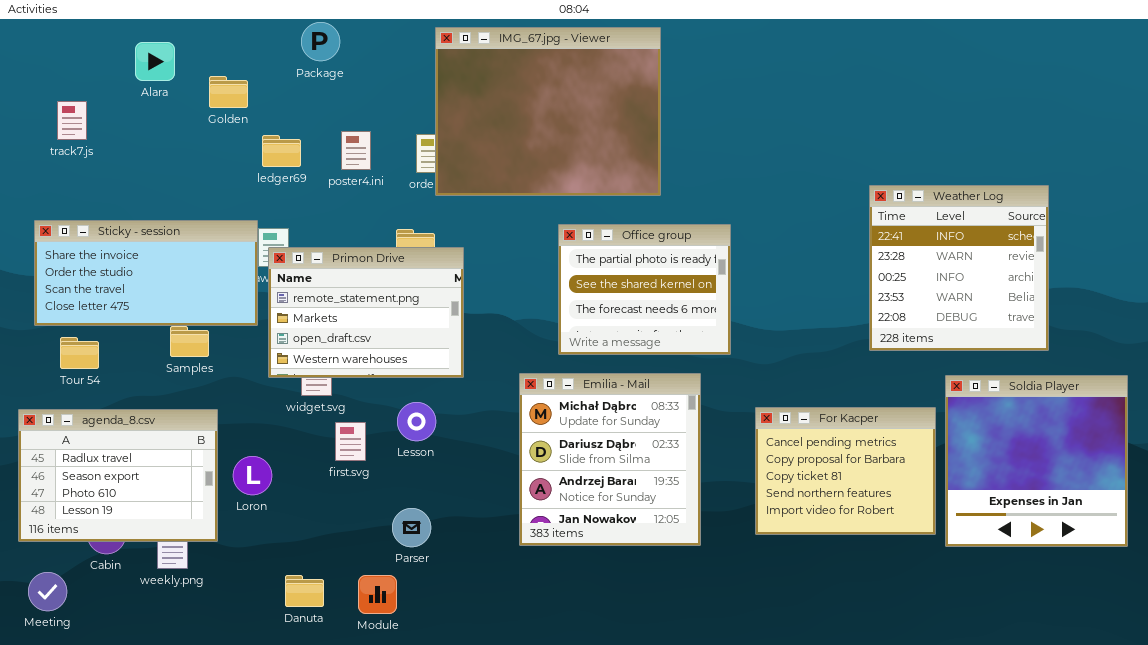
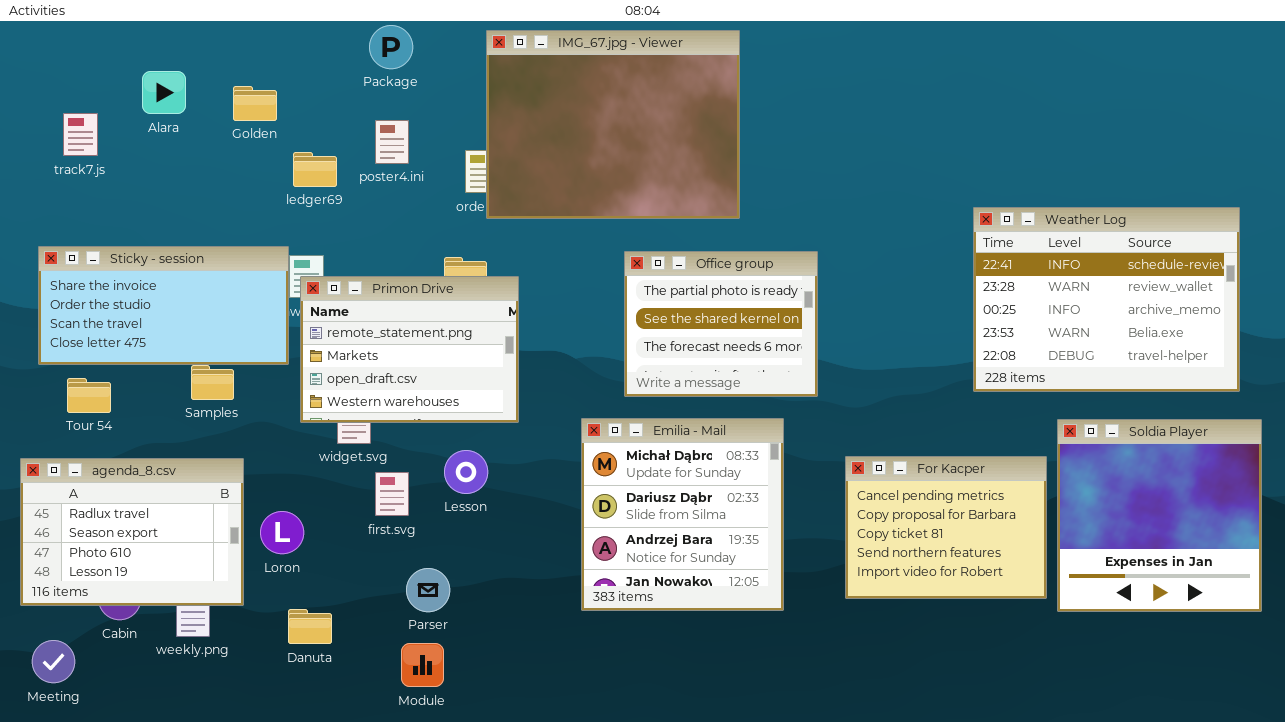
Package: [301,22,340,61] -> [369,25,413,69], moved
Alara: [135,42,175,81] -> [142,71,186,114], moved
poster4.ini: [341,131,371,170] -> [375,120,409,164], moved
Weather Log: [869,185,1049,351] -> [973,207,1240,392], resized
Parser: [392,508,431,547] -> [406,568,450,612], moved
Danuta: [285,575,324,607] -> [288,609,332,644], moved

